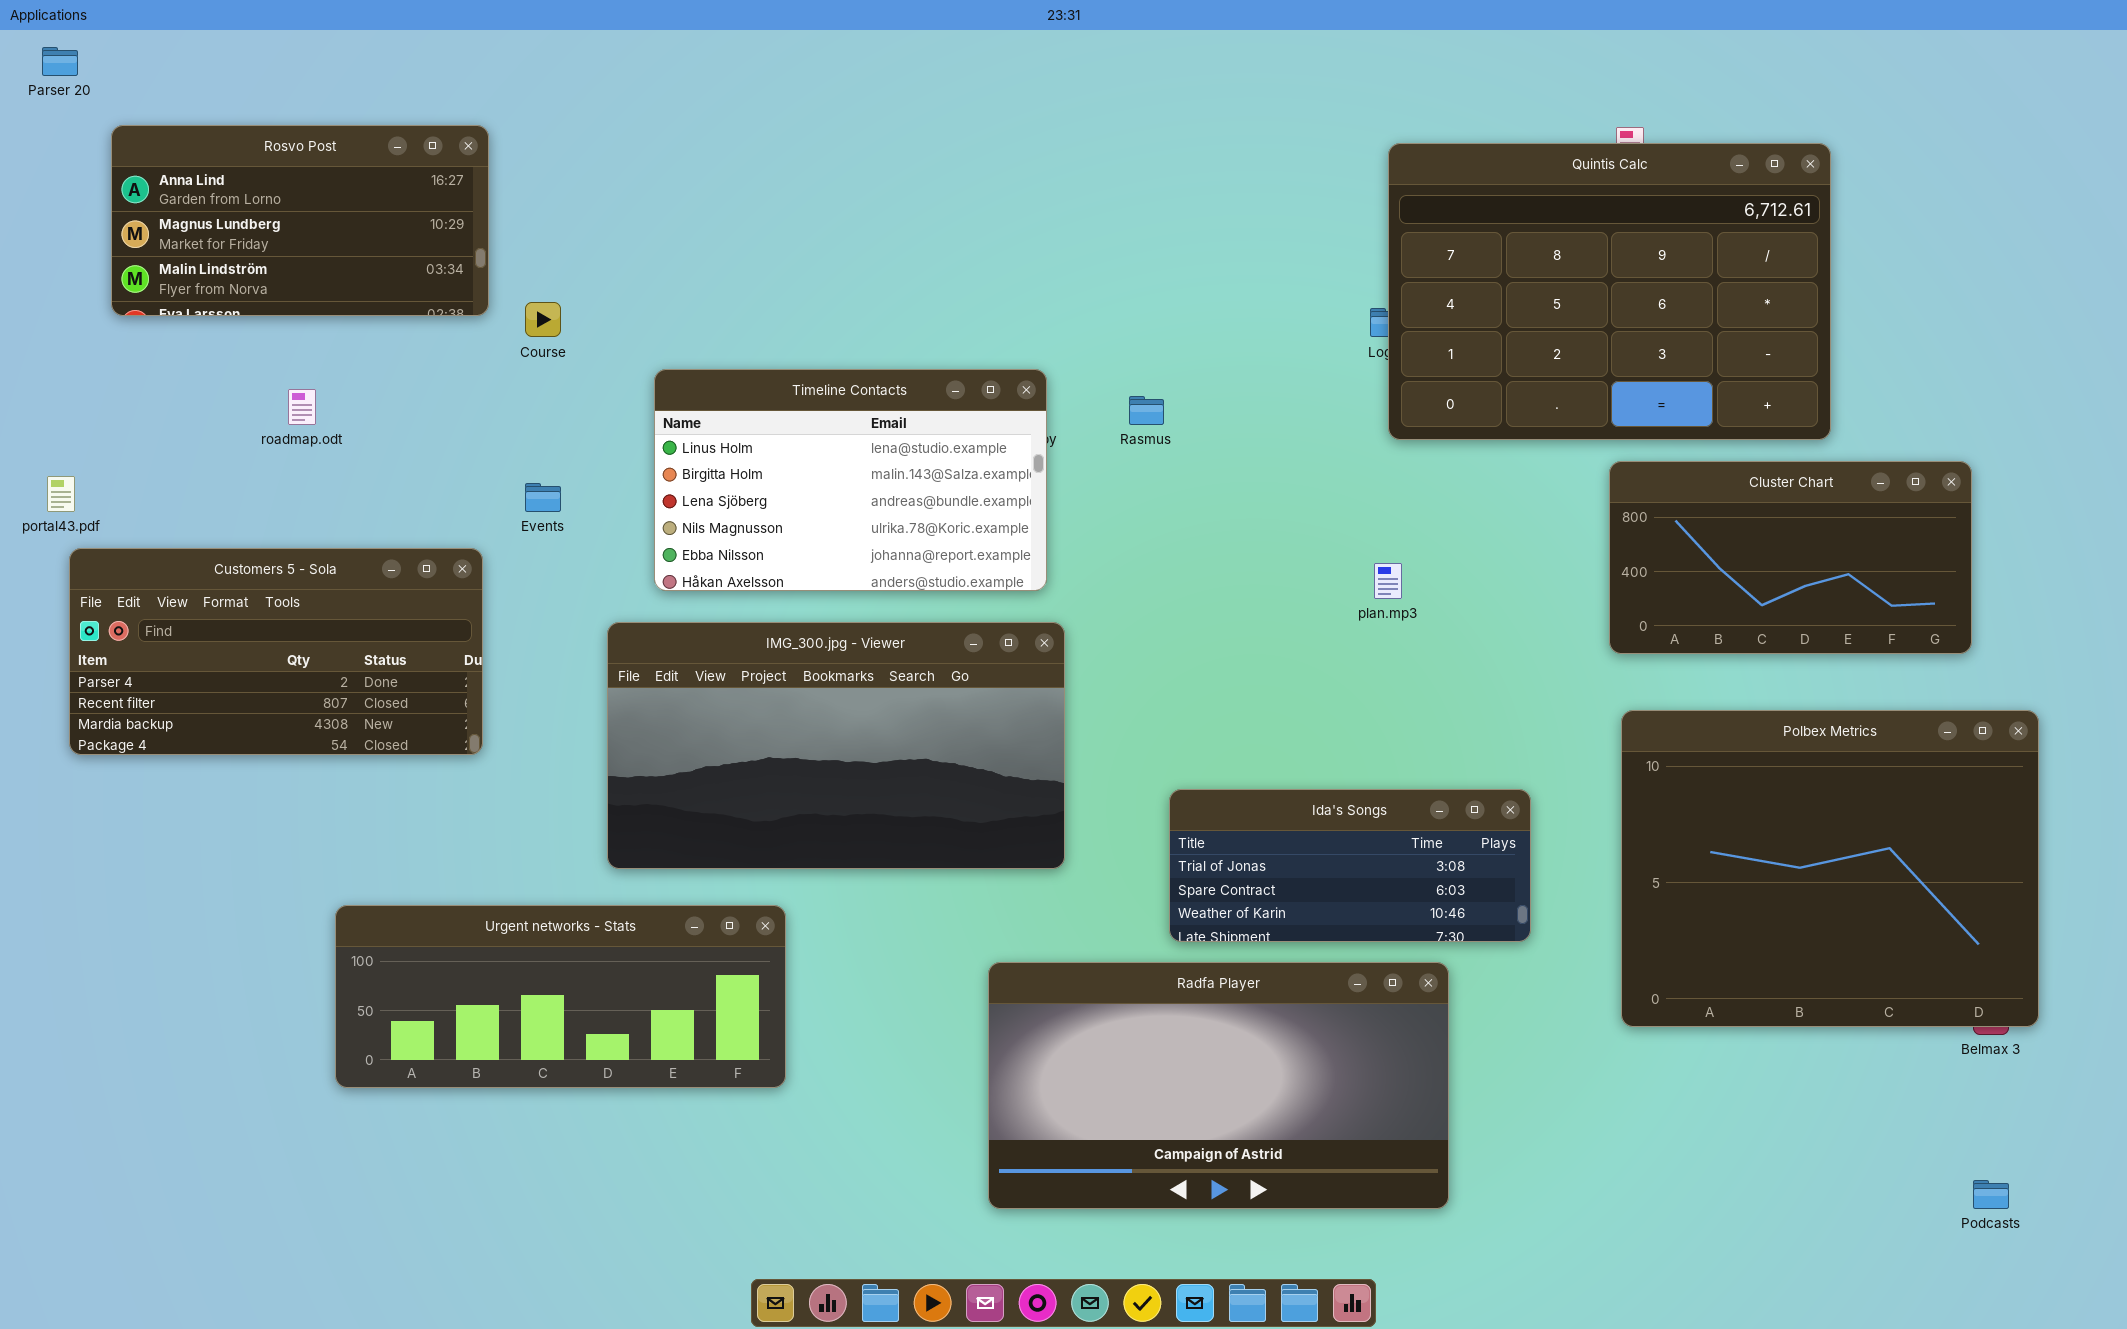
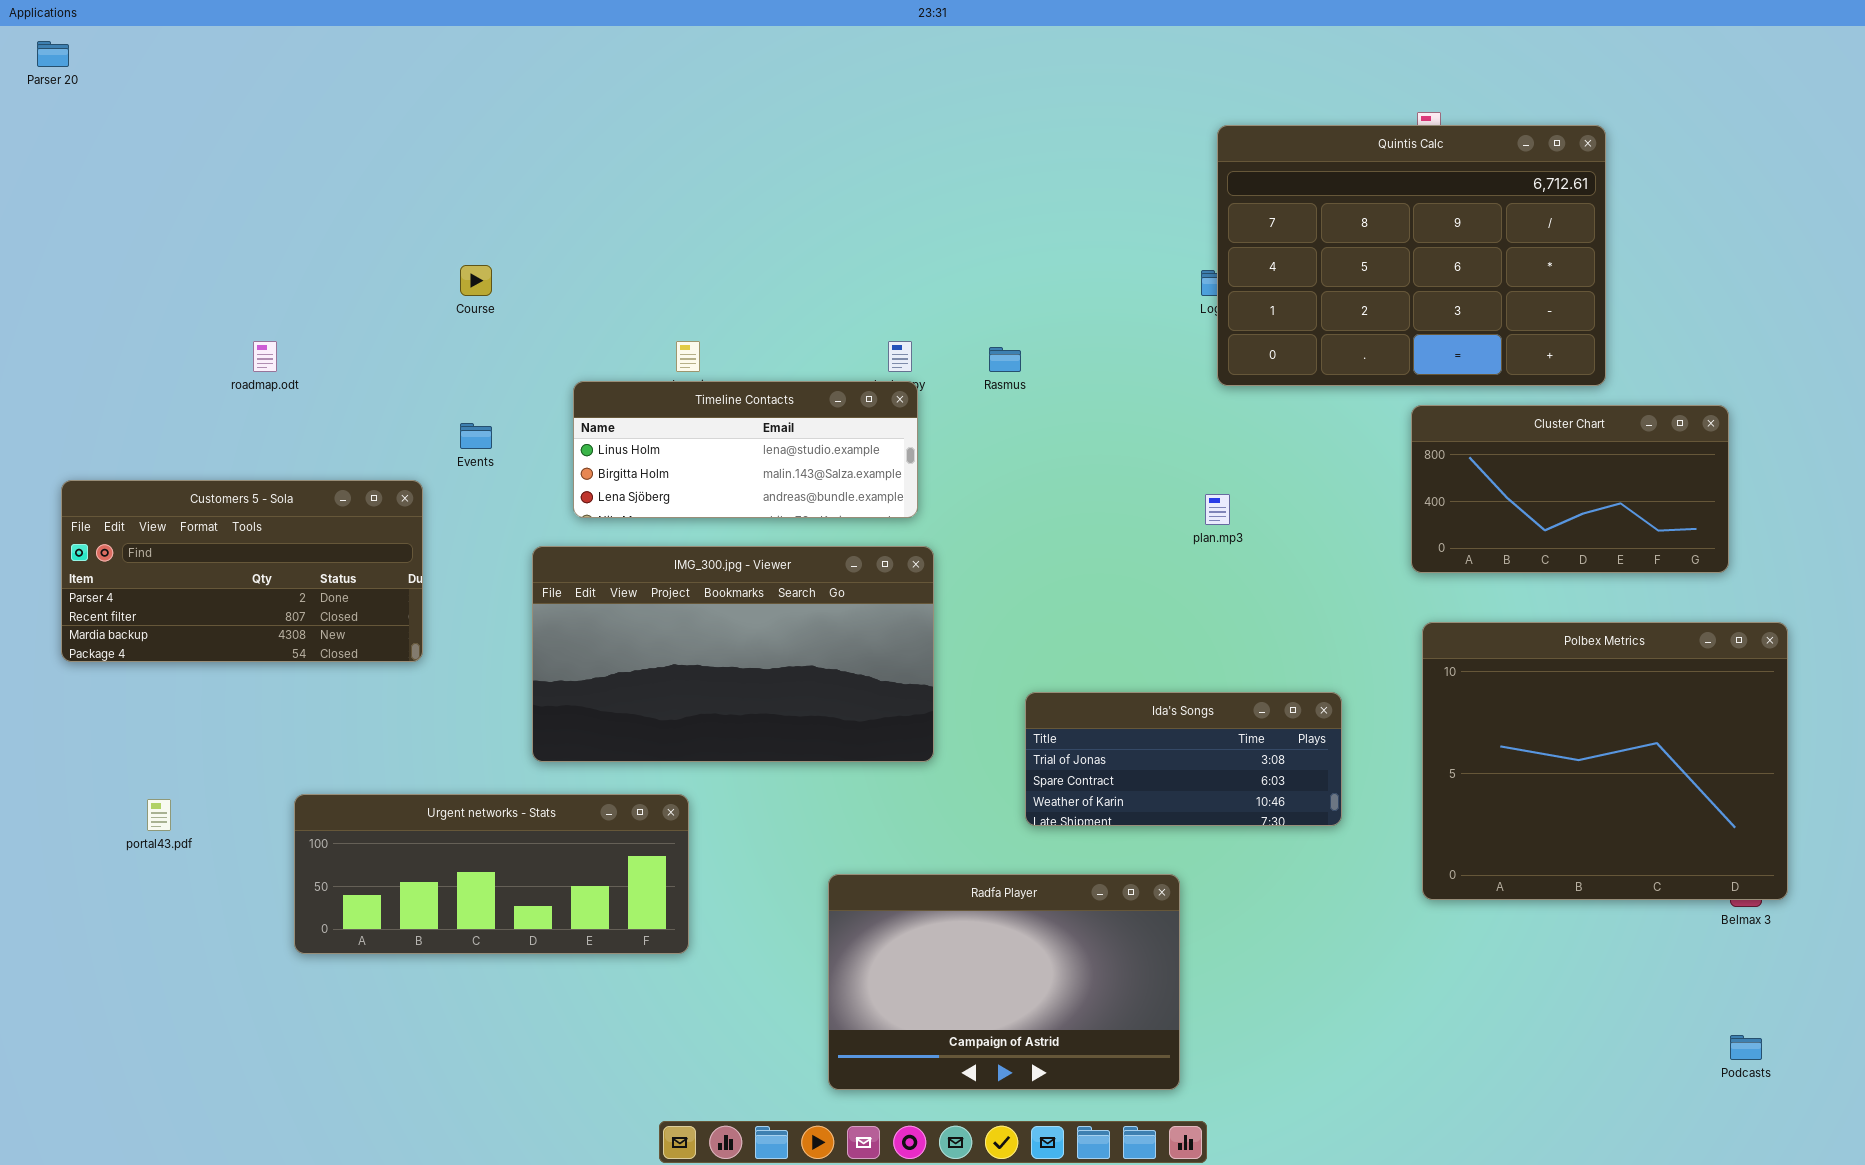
Rosvo Post: [111,125,489,316] -> none, closed
Timeline Contacts: [654,369,1047,591] -> [573,381,918,518], resized
portal43.pdf: [47,476,75,512] -> [147,799,171,831], moved
Radfa Player: [988,962,1449,1209] -> [828,874,1180,1090], moved, resized

